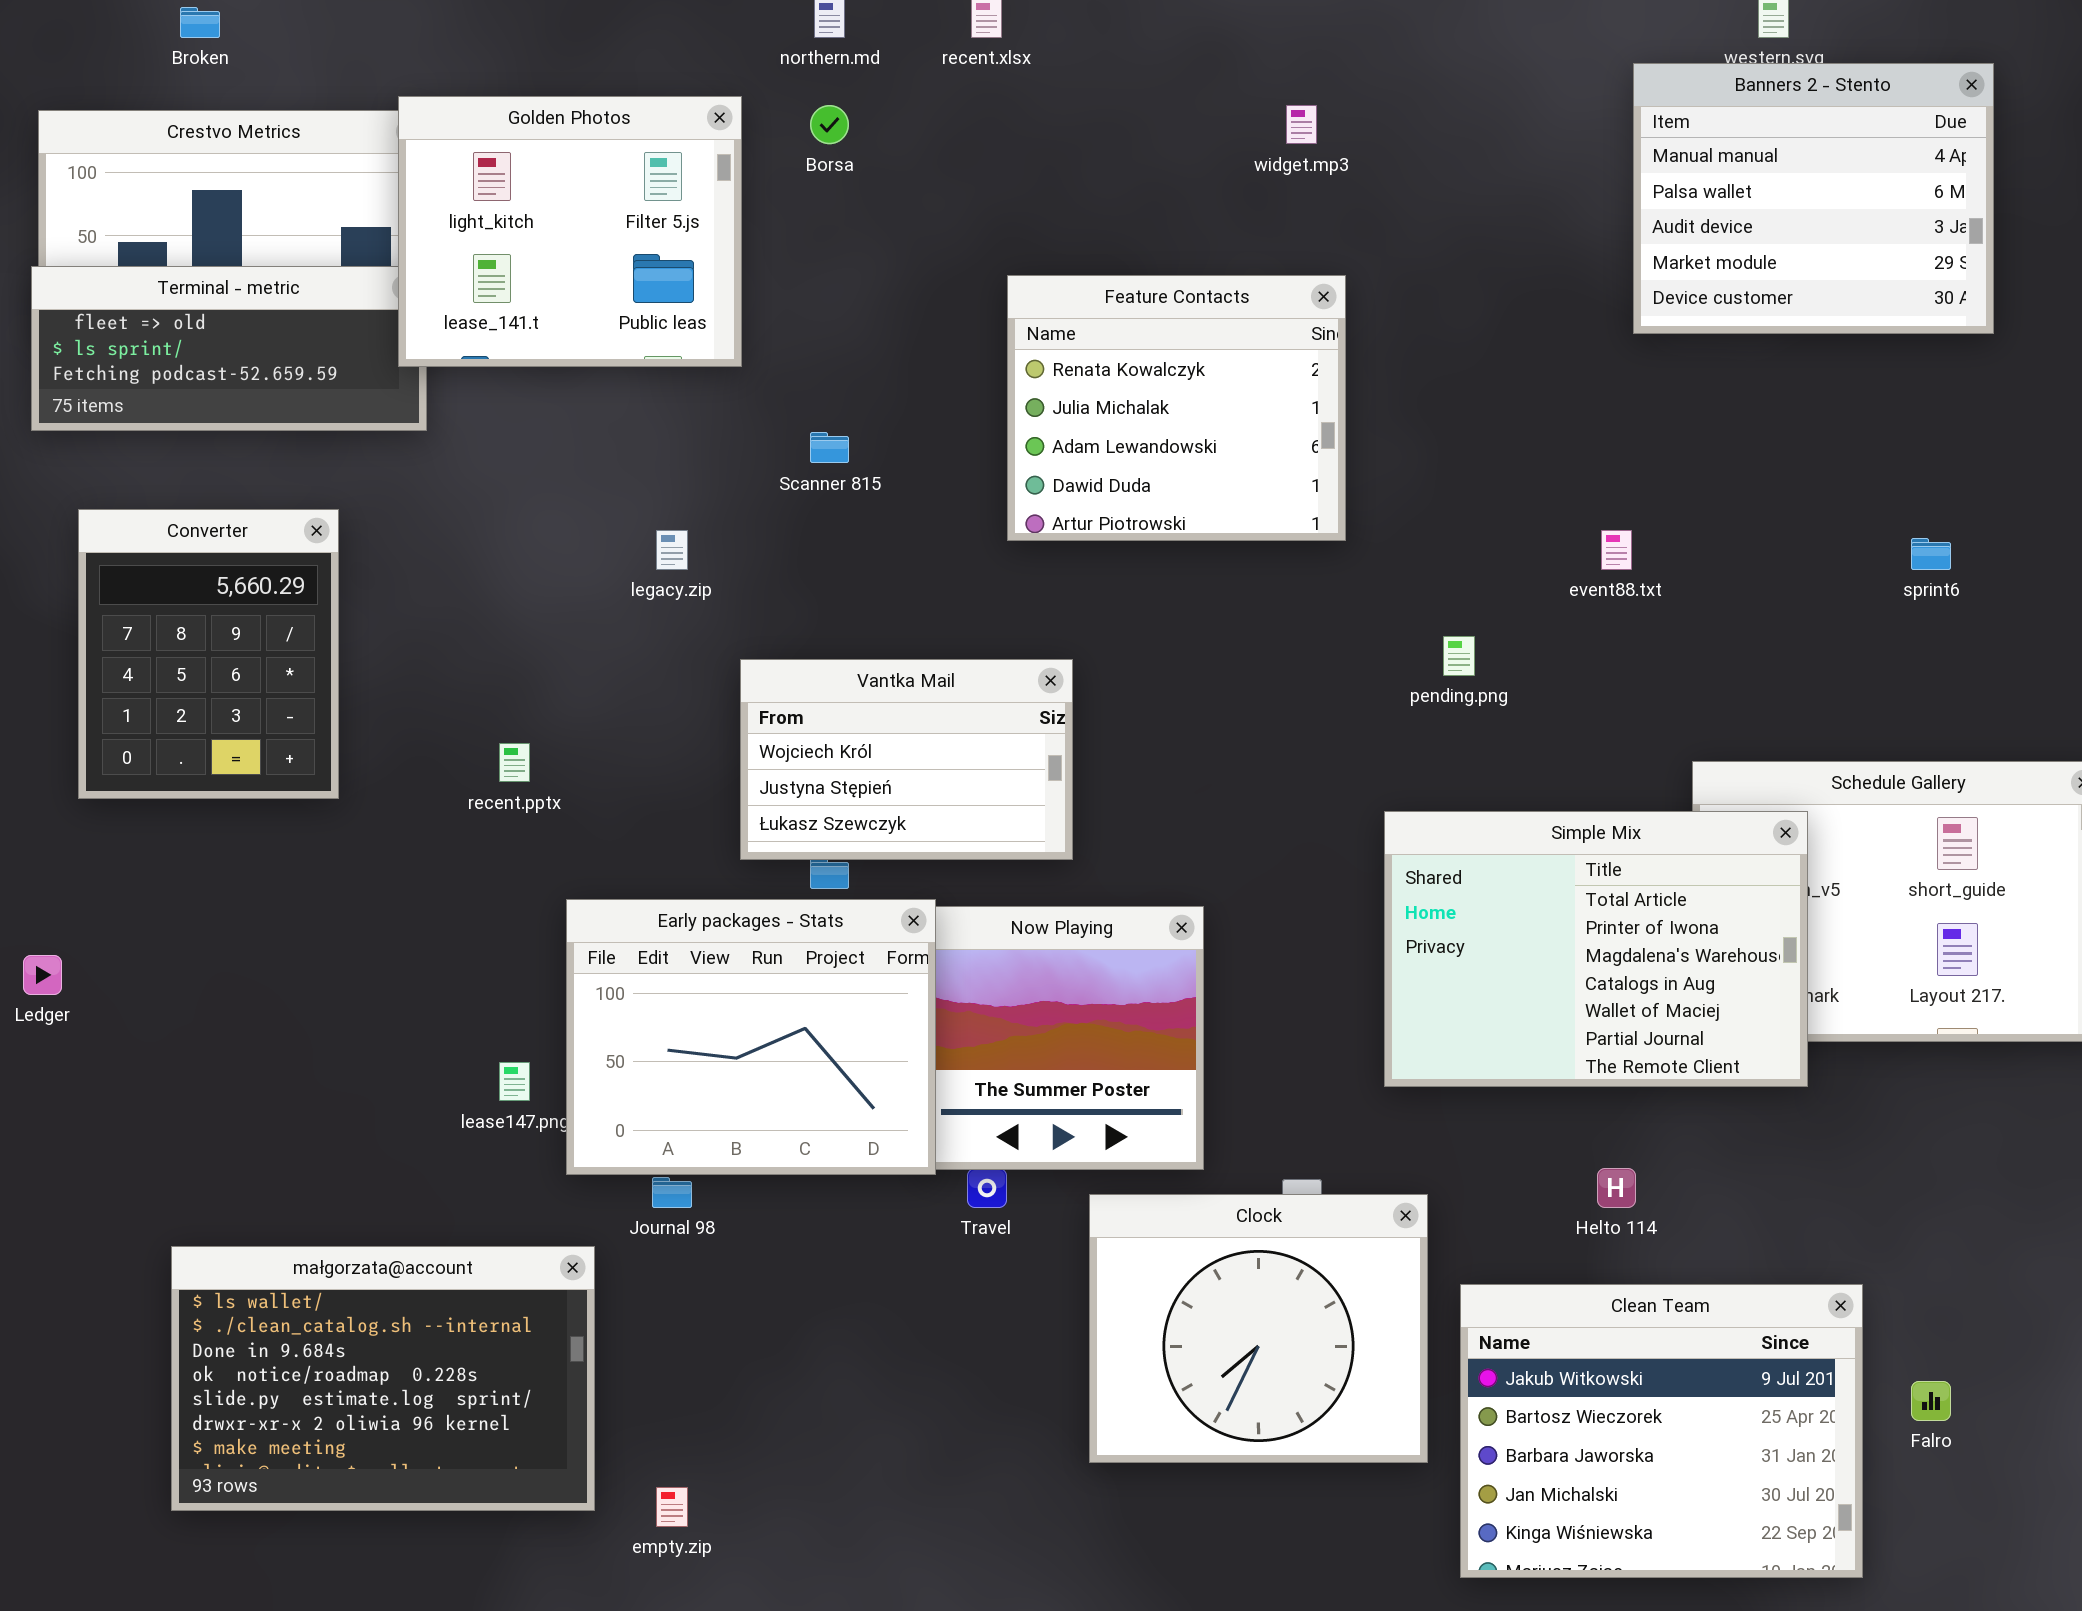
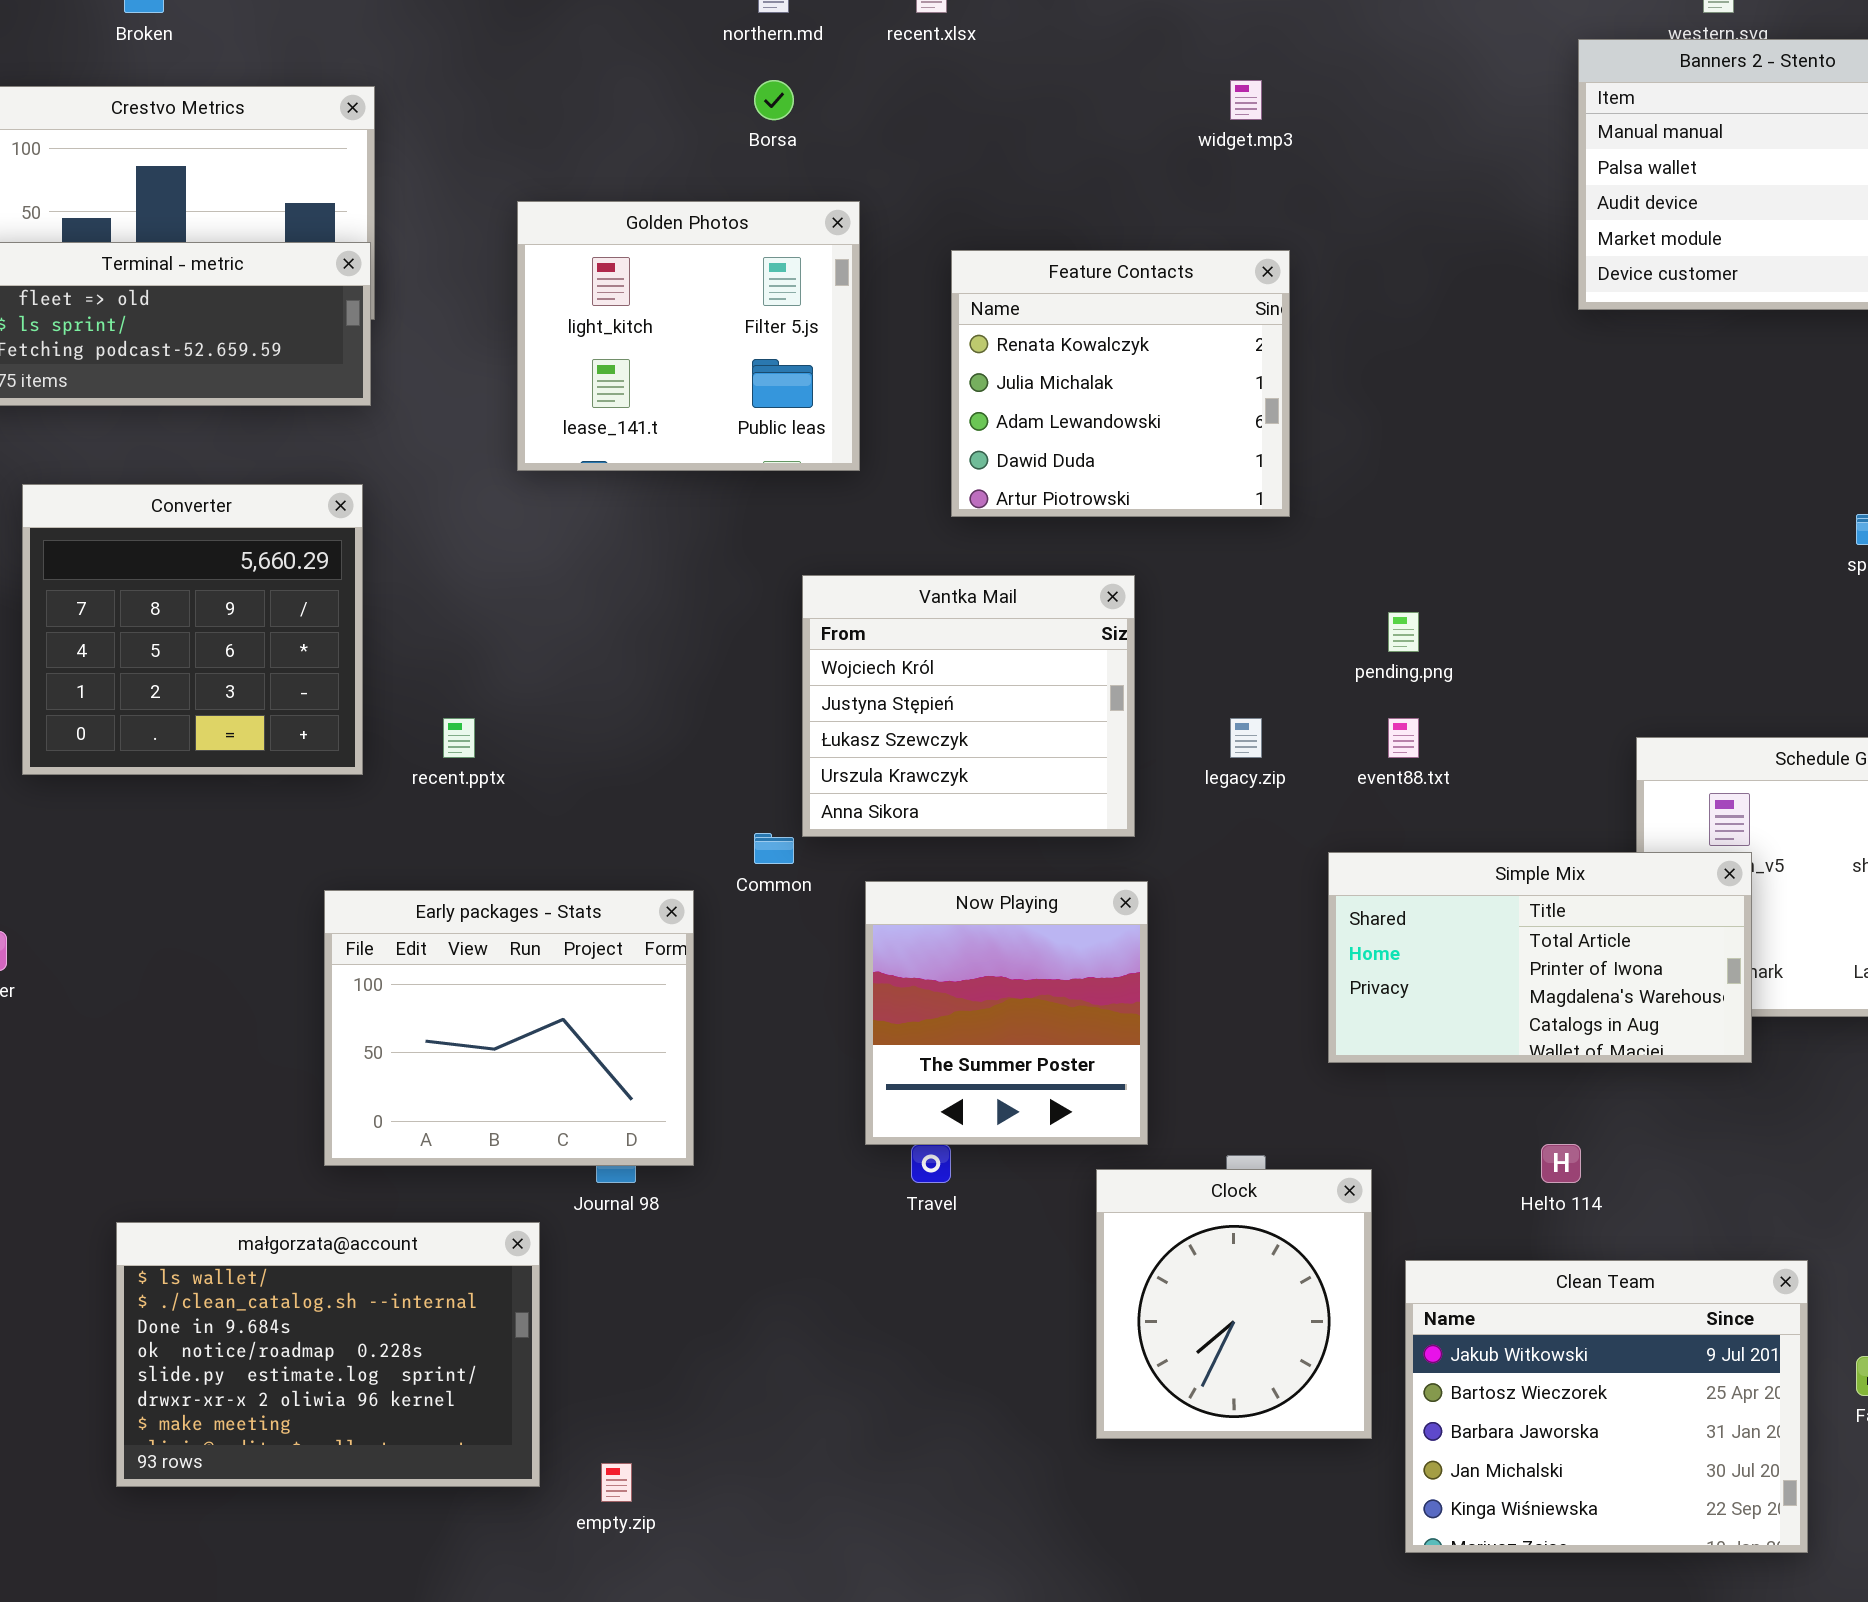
Golden Photos: [398,96,742,367] -> [517,201,860,471], moved
Converter: [78,509,339,799] -> [22,484,363,775], resized
legacy.zip: [656,530,688,570] -> [1230,718,1262,758], moved
event88.txt: [1601,530,1632,570] -> [1388,718,1419,758], moved
Vantka Mail: [740,659,1073,860] -> [802,575,1135,837], moved, resized
Simple Mix: [1384,811,1808,1087] -> [1328,852,1752,1063], resized
Early packages - Stats: [566,899,936,1175] -> [324,890,694,1166], moved
Clock: [1089,1194,1428,1463] -> [1096,1169,1372,1439], resized

